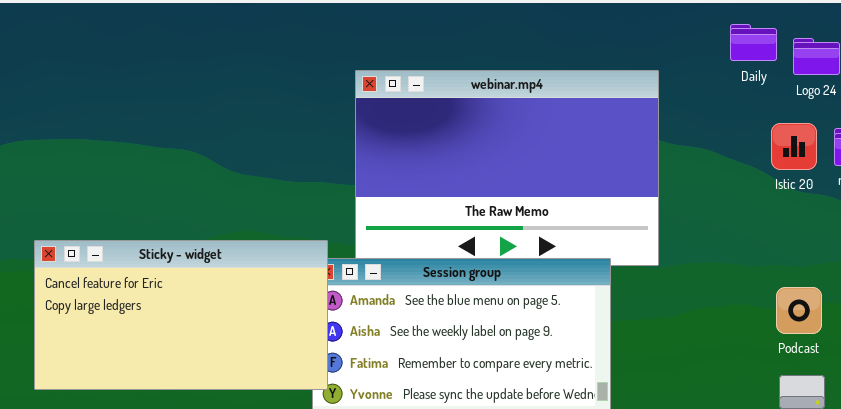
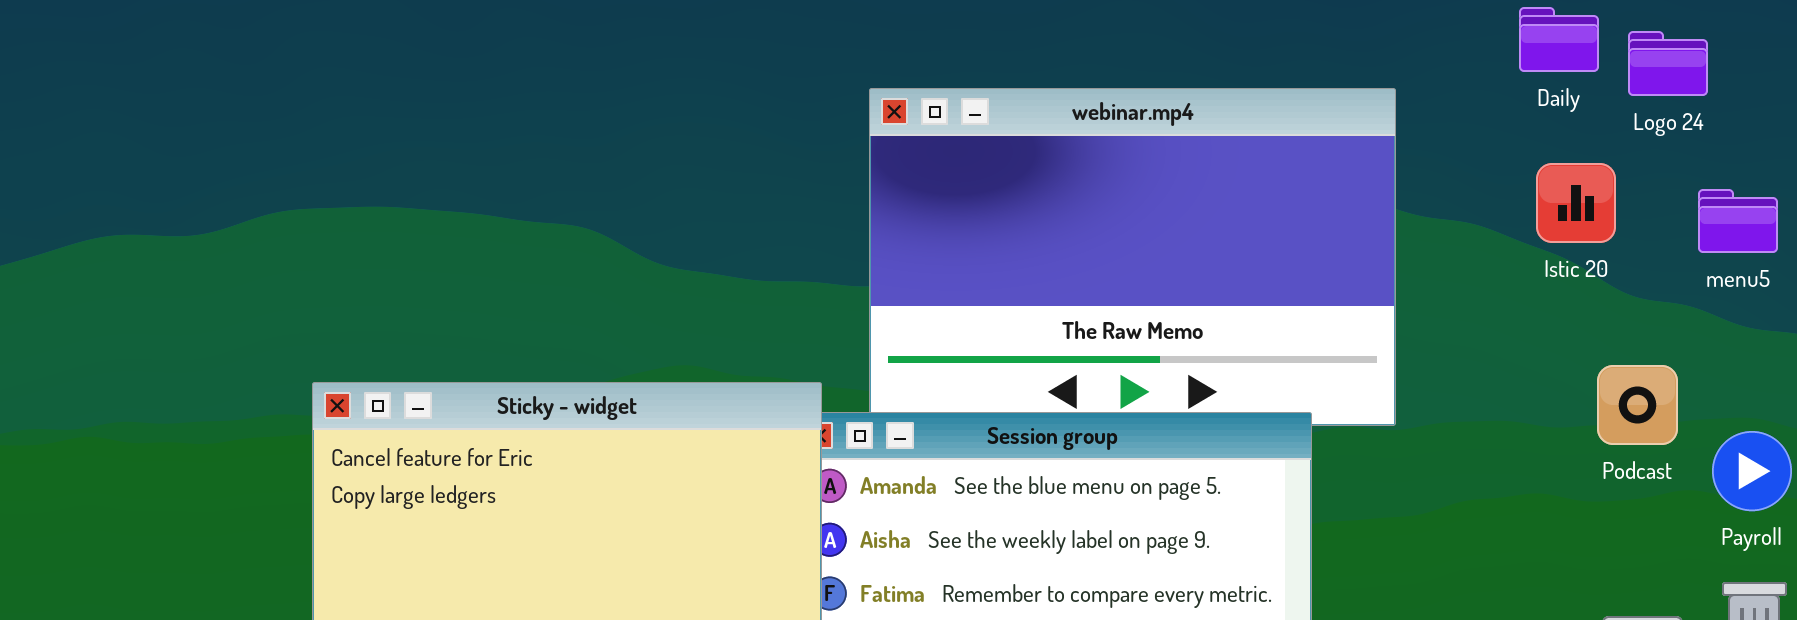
Istic 20: [771,123,817,170] -> [1536,163,1616,243], moved
Podcast: [776,287,822,334] -> [1597,365,1678,445], moved

